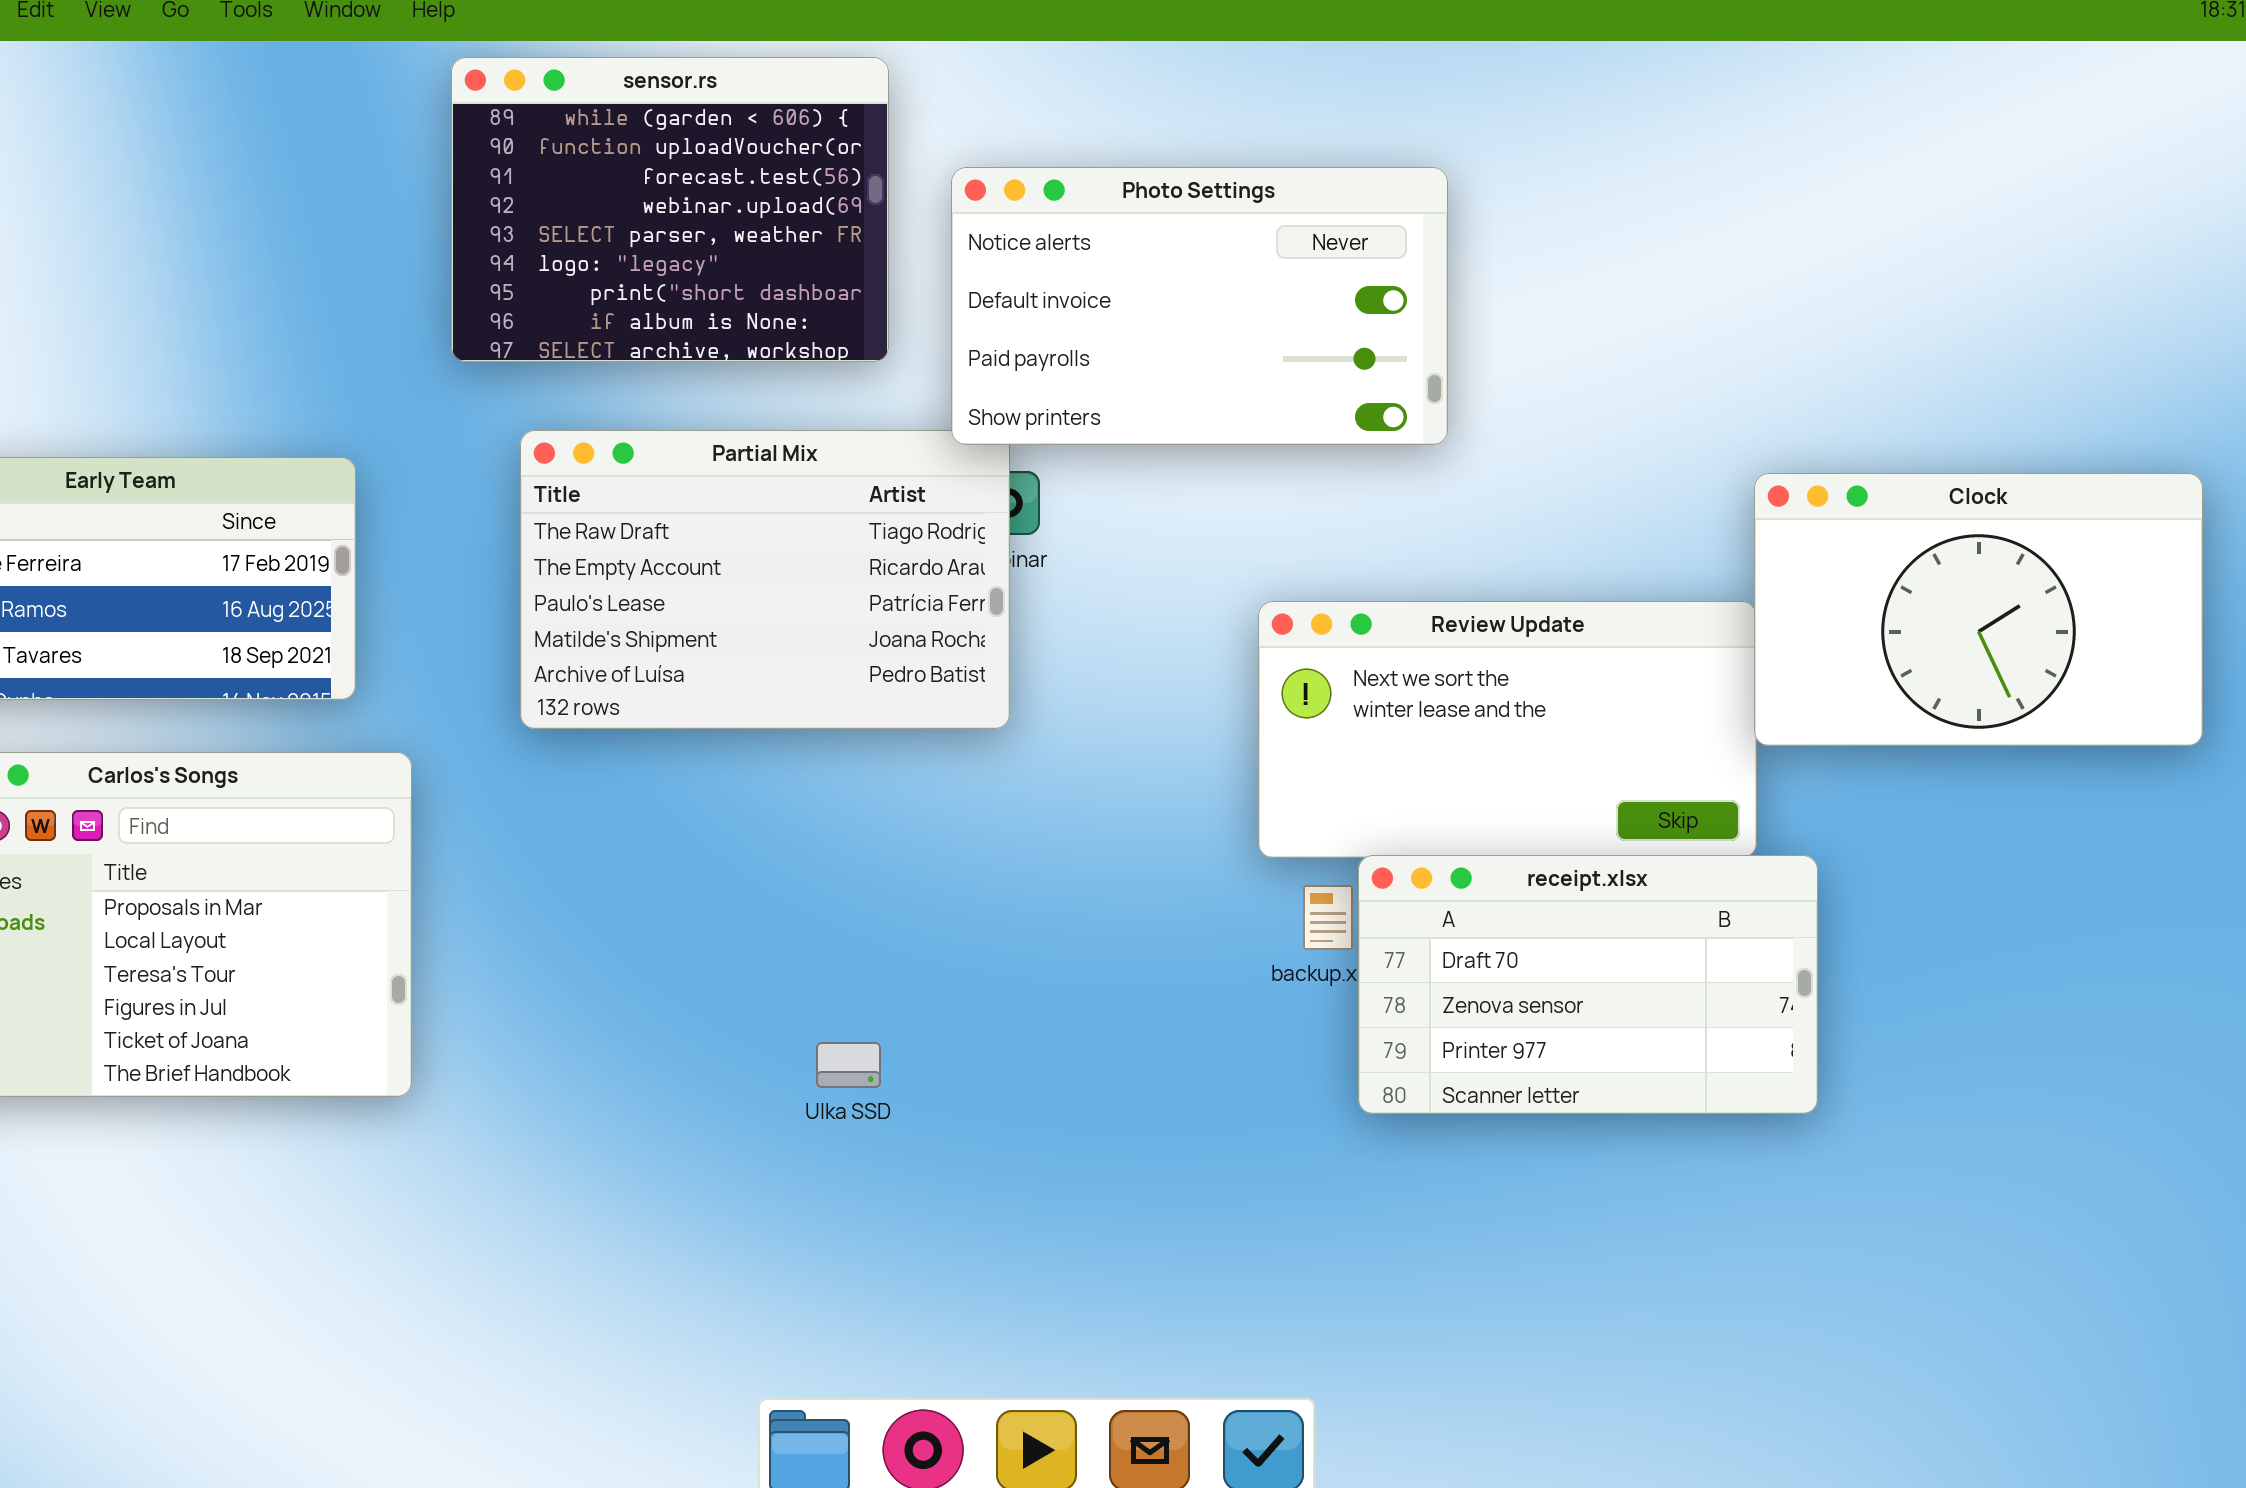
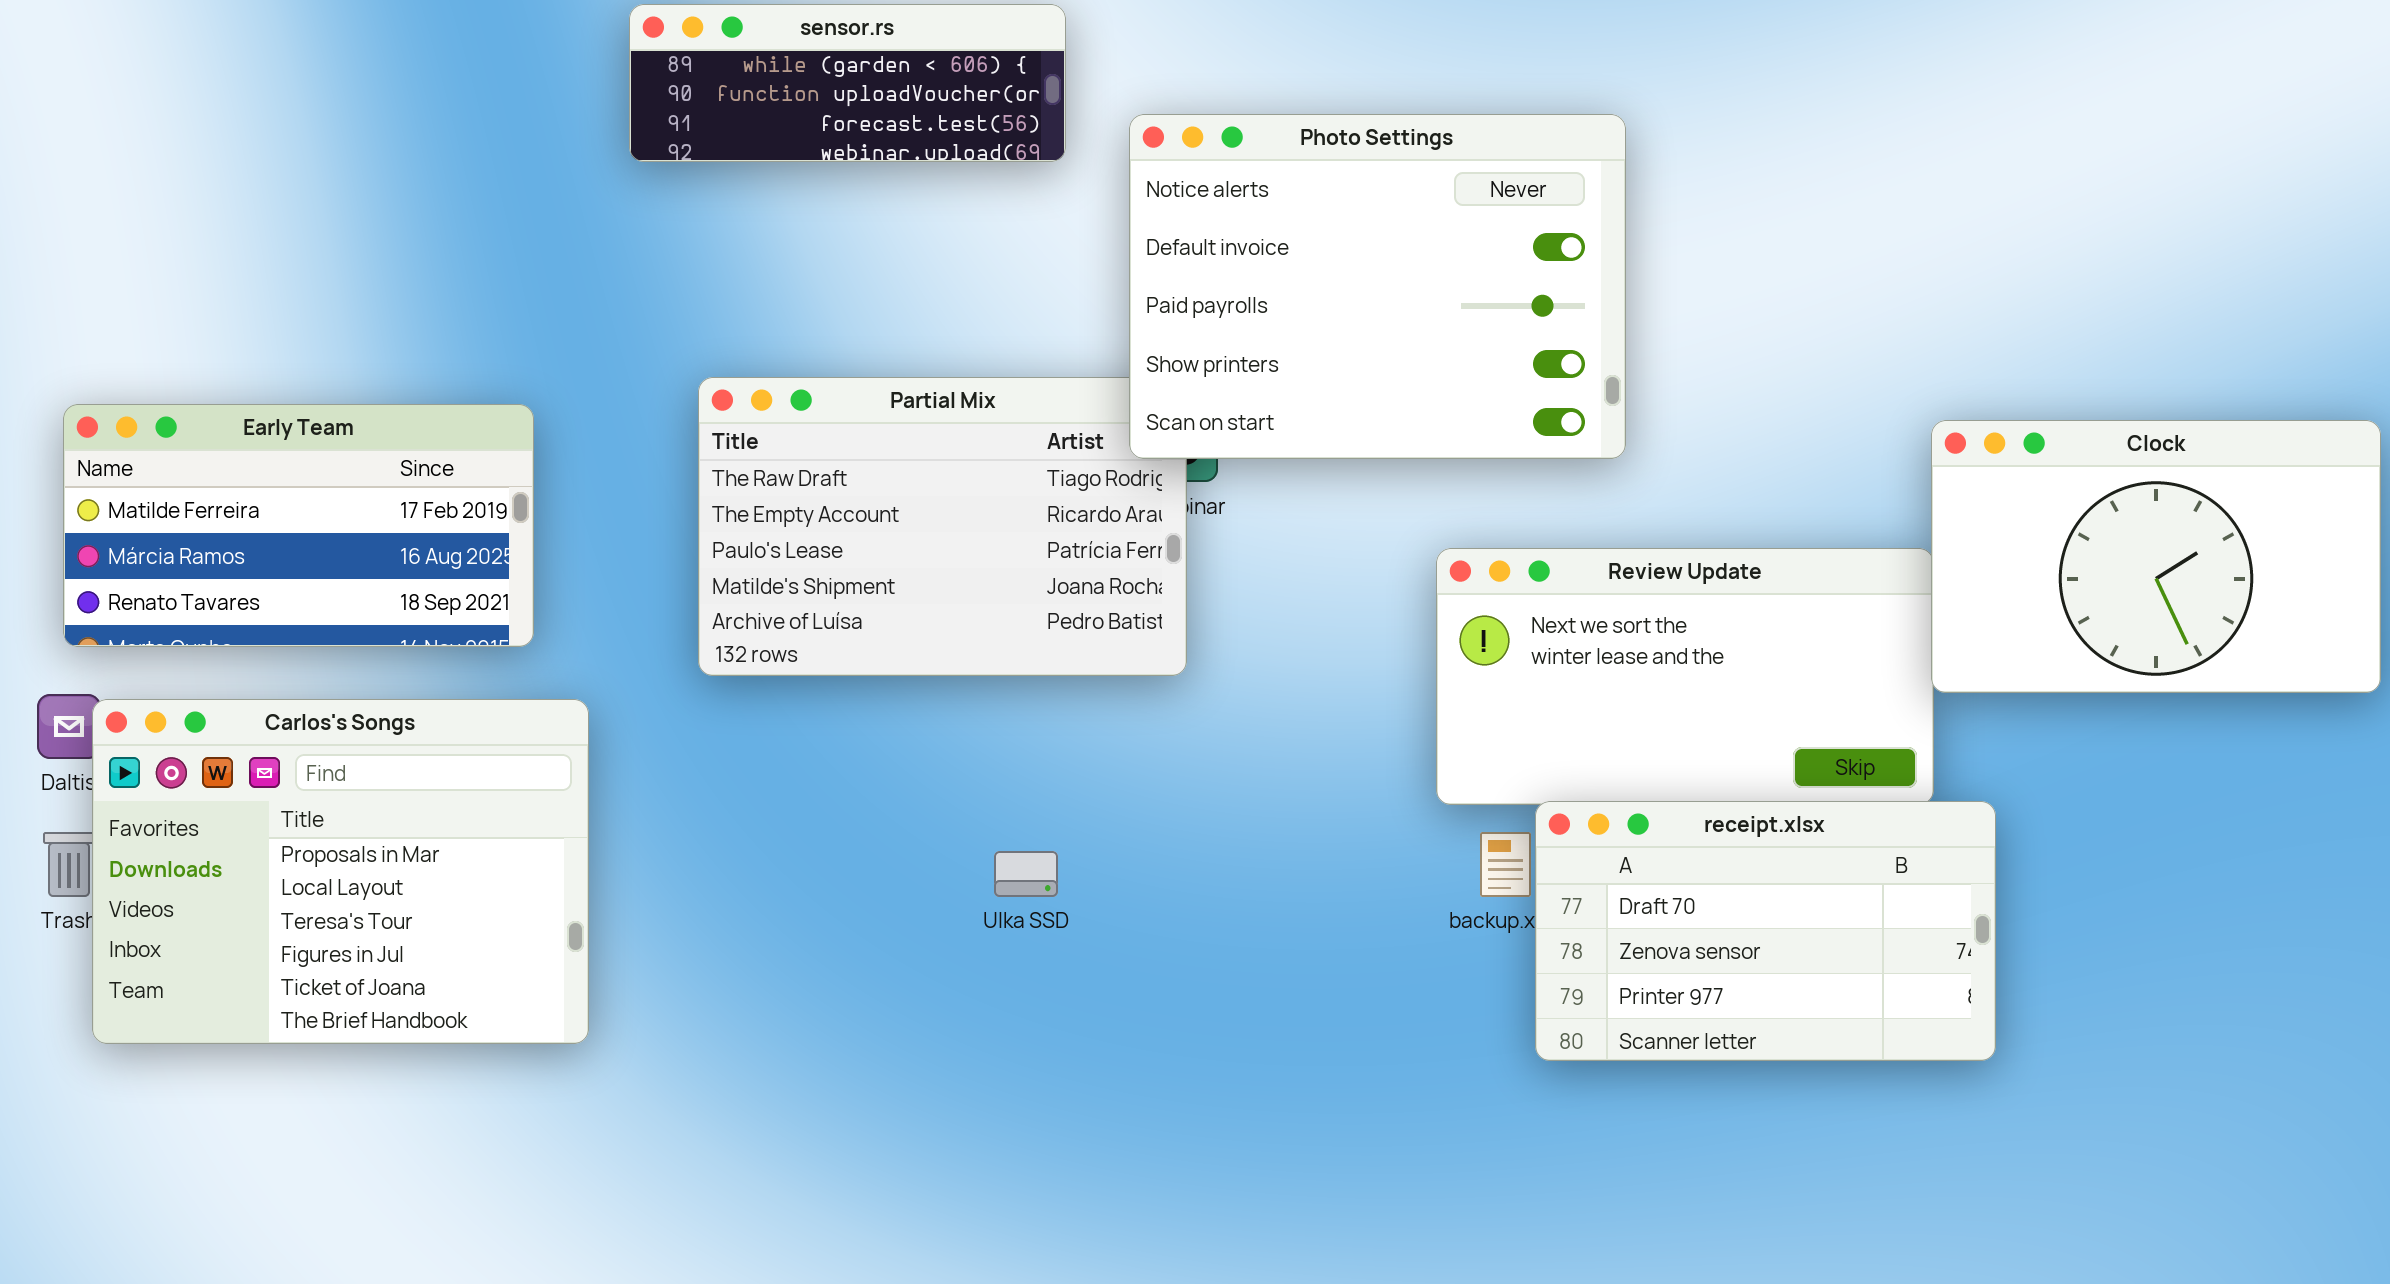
sensor.rs: [451,57,889,362] -> [629,4,1066,162], resized
Photo Settings: [951,167,1448,445] -> [1129,114,1626,459], resized
Ulka SSD: [816,1042,881,1088] -> [994,851,1058,897], moved

